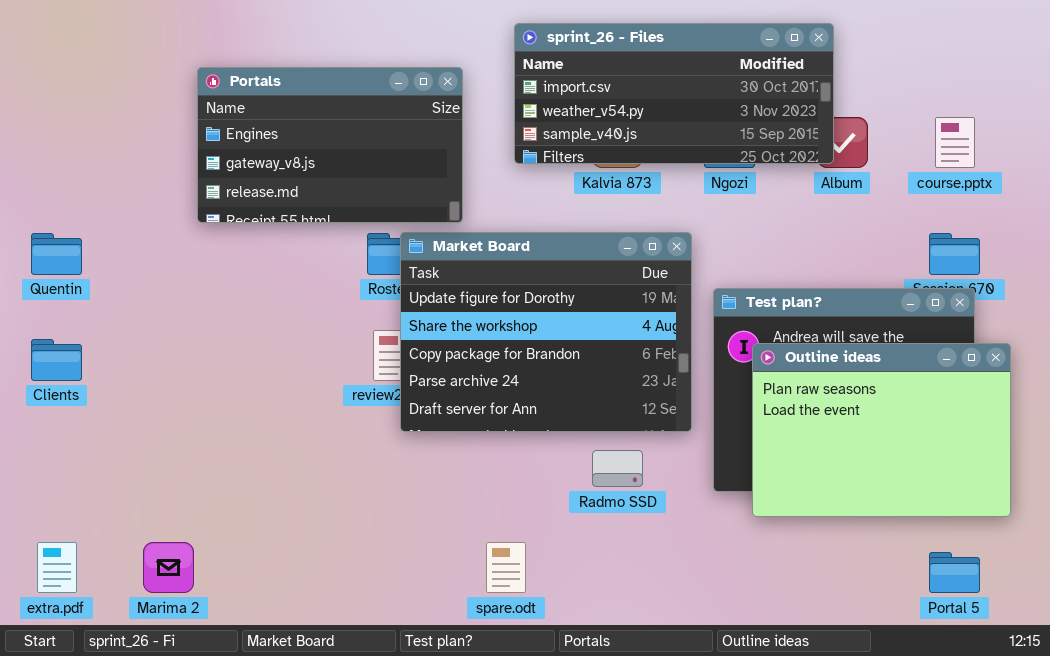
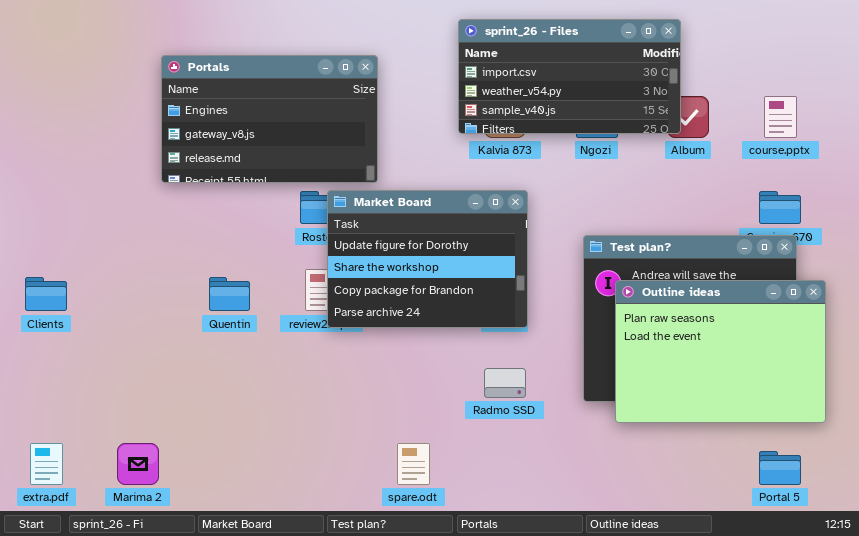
sprint_26 - Files: [514,23,834,164] -> [458,19,681,134], resized
Market Board: [400,232,692,432] -> [327,190,528,328], resized
Quentin: [31,233,82,275] -> [209,277,250,311], moved

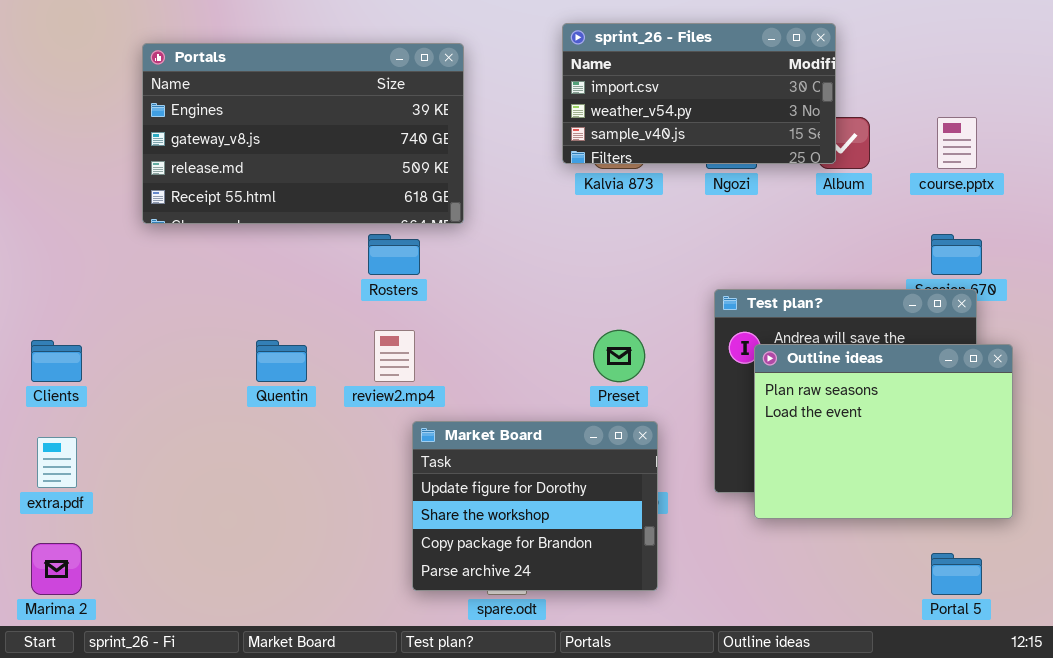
Portals: [161,55,378,183] -> [142,43,464,224], resized
Market Board: [327,190,528,328] -> [412,421,658,591], moved
extra.pdf: [30,443,63,485] -> [37,437,77,488], moved
Marima 2: [117,443,159,485] -> [31,543,82,595], moved

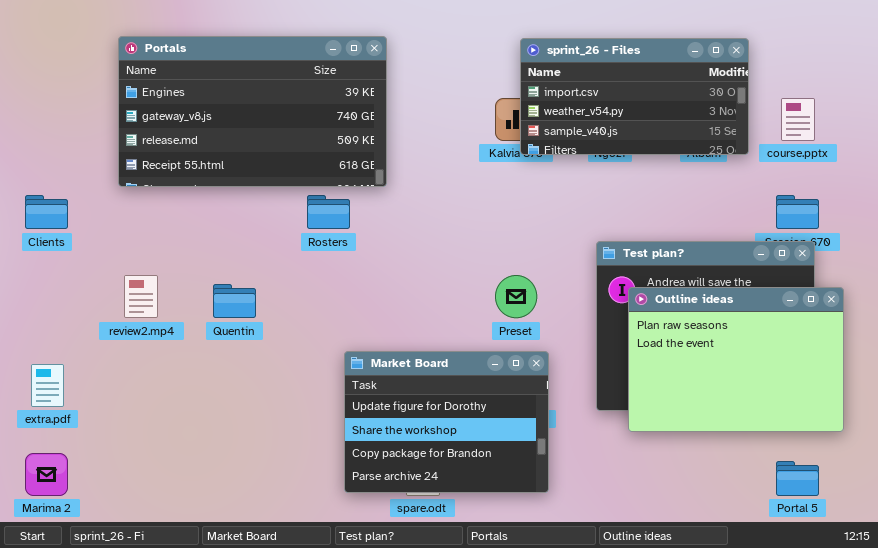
sprint_26 - Files: [562,23,836,164] -> [520,38,749,155], moved
review2.mp4: [374,330,415,382] -> [124,275,158,318], moved
Clients: [31,340,82,382] -> [25,195,68,229], moved

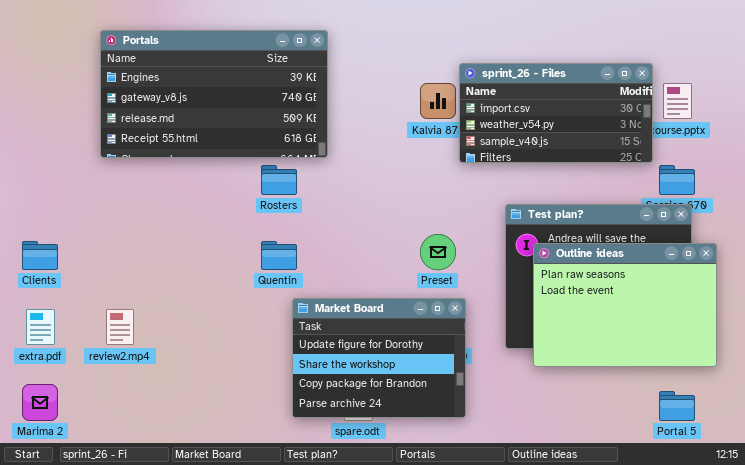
sprint_26 - Files: [520,38,749,155] -> [459,63,653,163], moved
Clients: [25,195,68,229] -> [22,241,58,270], moved
review2.mp4: [124,275,158,318] -> [106,309,134,345], moved
Quentin: [213,284,256,318] -> [261,241,297,270], moved

